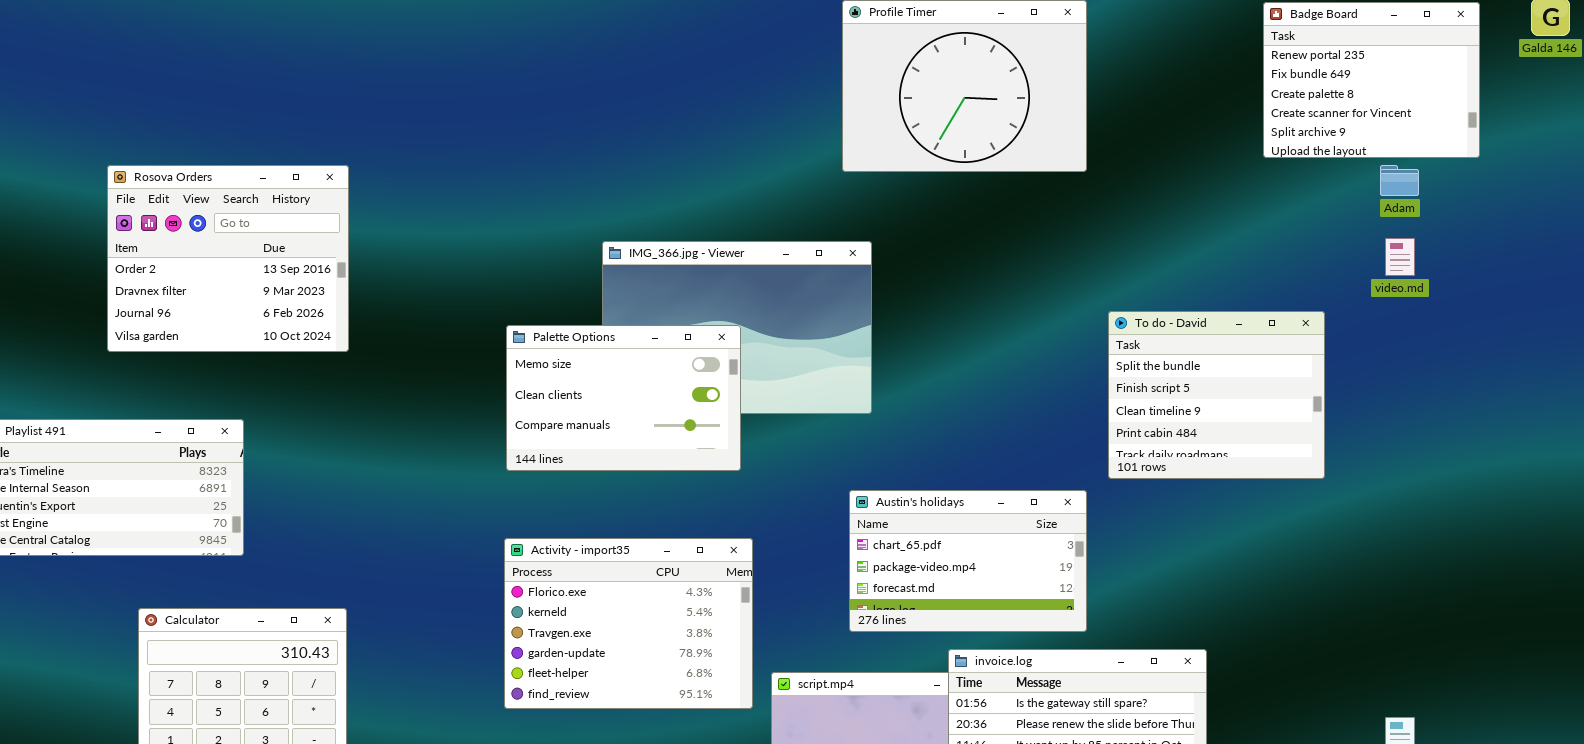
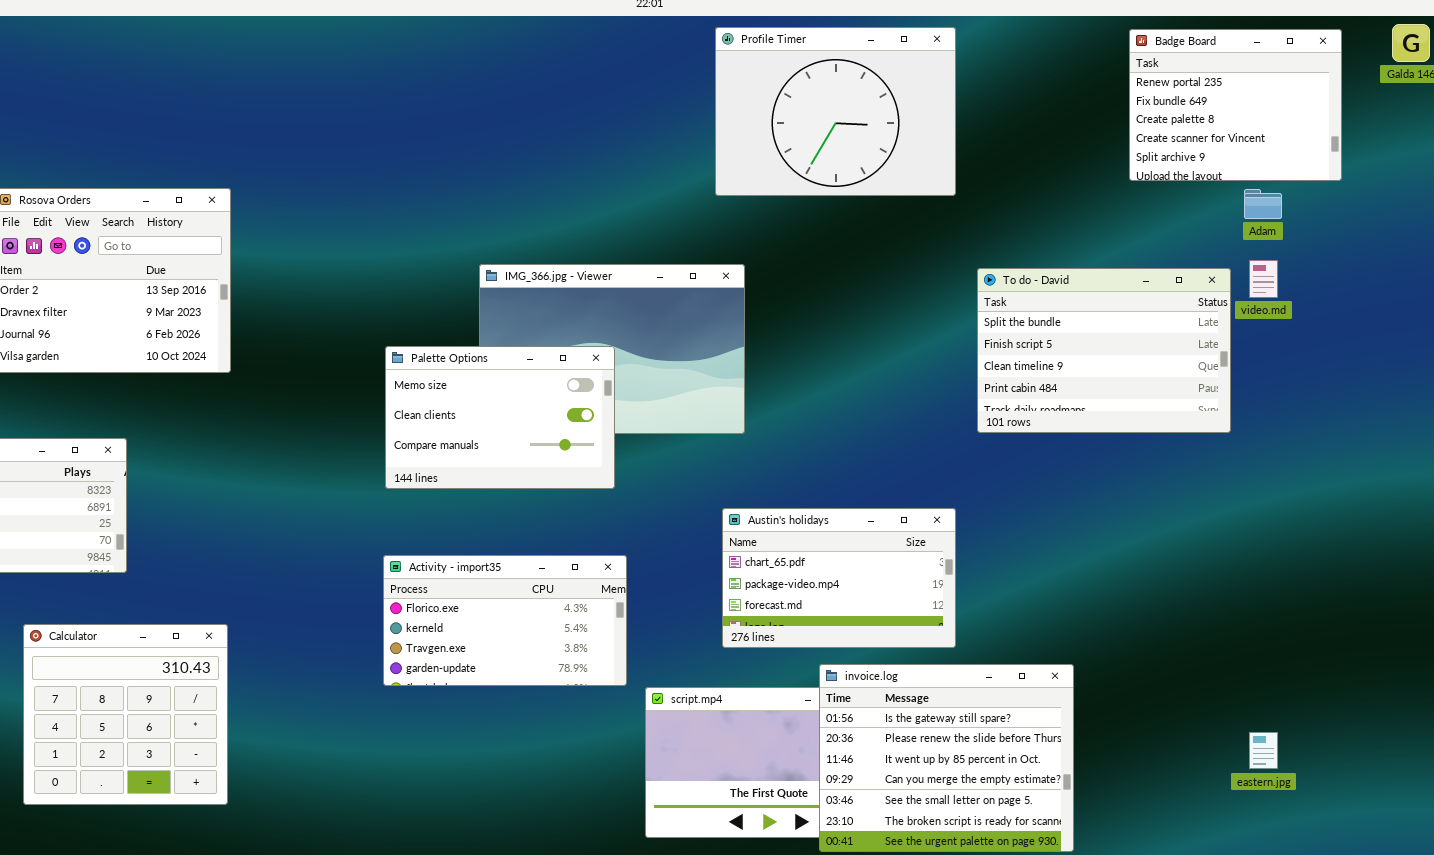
To do - David: [1108,311,1325,479] -> [977,268,1231,433], moved, resized
Activity - import35: [504,538,753,709] -> [383,555,627,686], resized

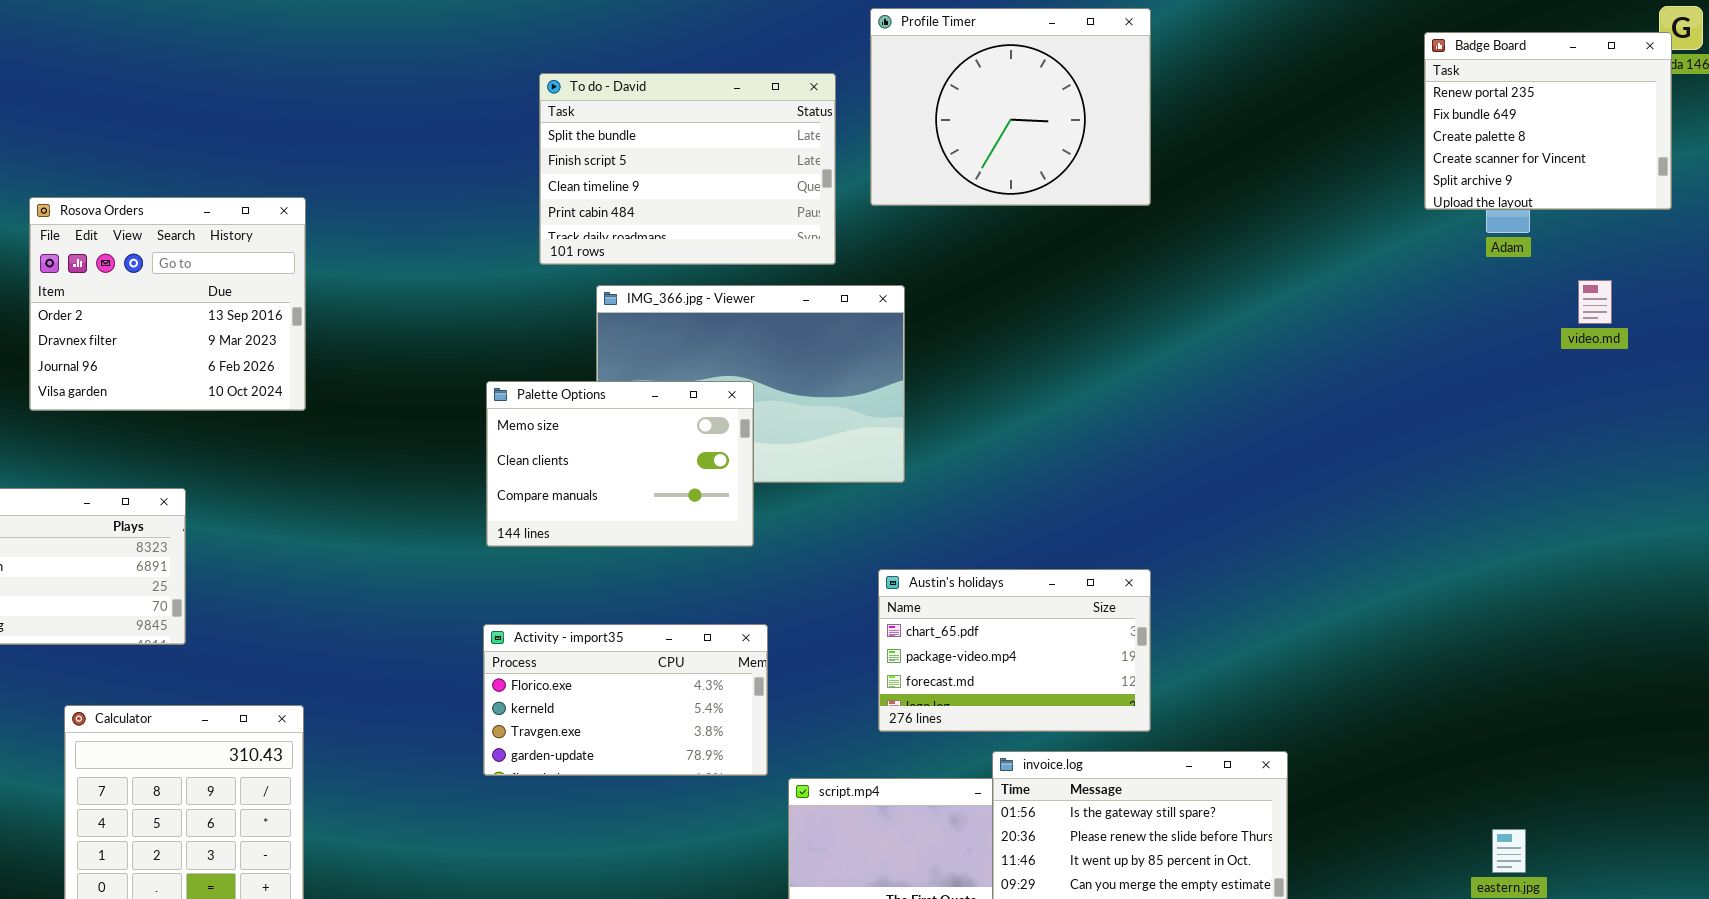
Badge Board: [1129,29,1342,181] -> [1424,32,1672,210], moved
video.md: [1249,260,1278,298] -> [1578,280,1612,324], moved
To do - David: [977,268,1231,433] -> [539,73,836,265], moved

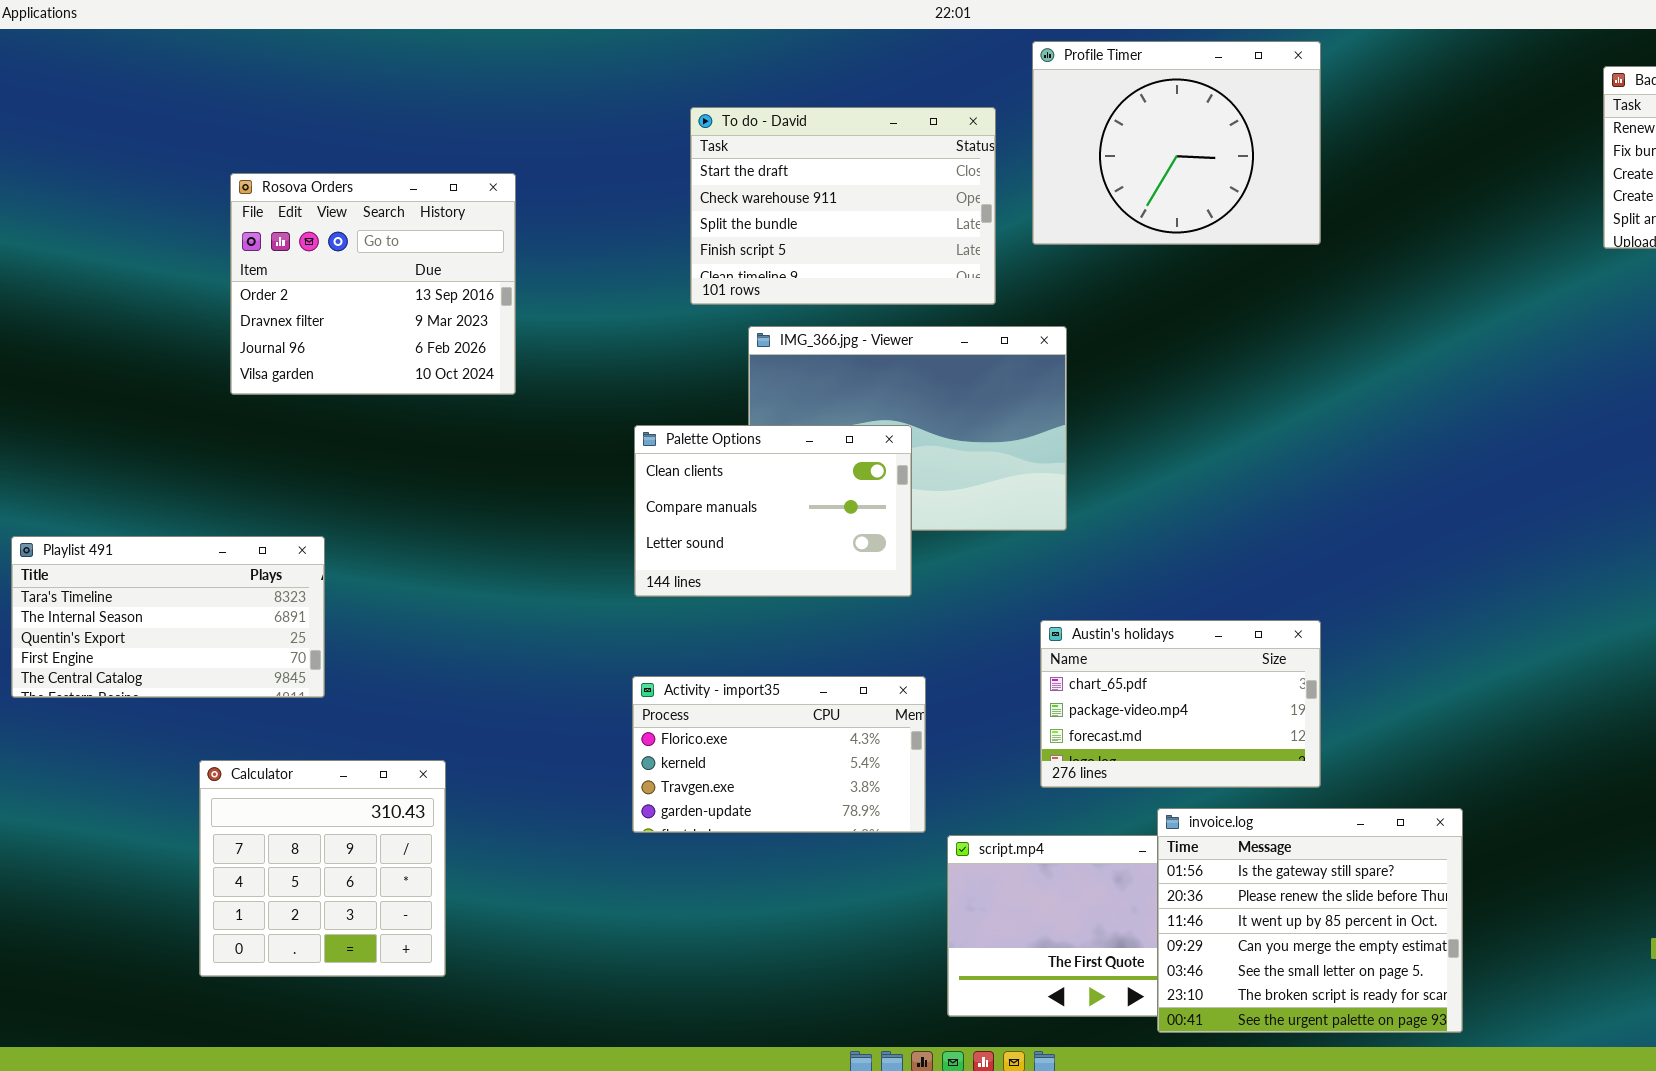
To do - David: [539,73,836,265] -> [690,107,996,305], scrolled up 2 rows
Rosova Orders: [29,197,306,411] -> [230,173,516,395], moved
Palette Options: [486,381,754,547] -> [634,425,912,597], scrolled down 1 row

